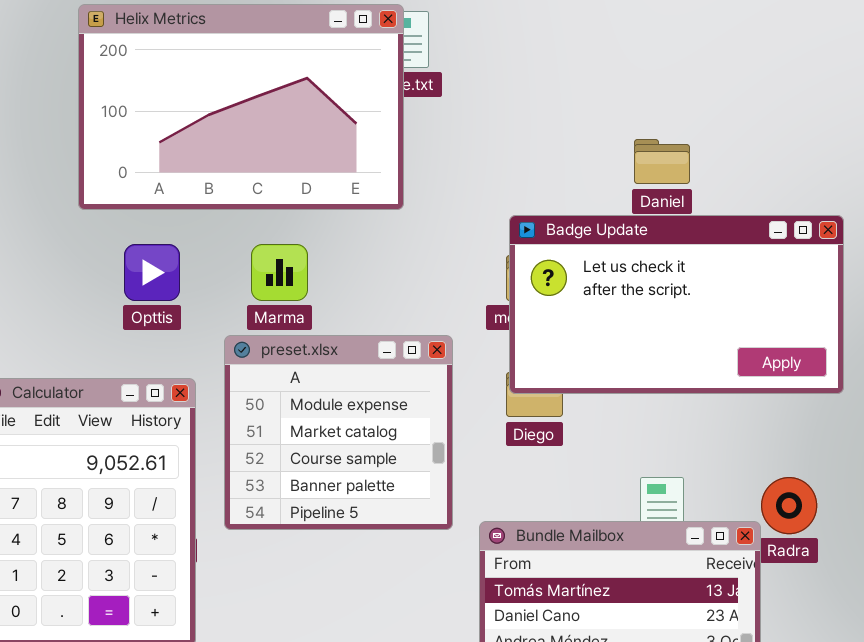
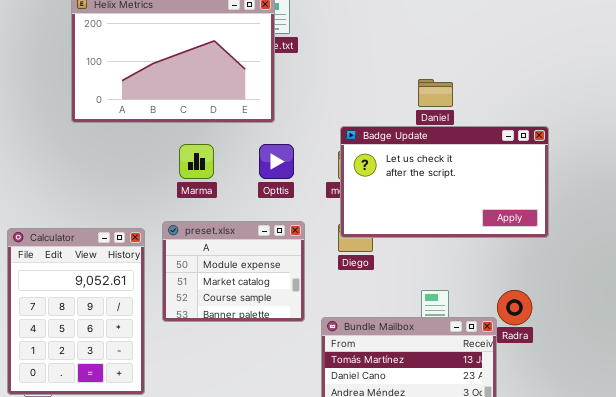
Opttis: [124,244,180,301] -> [259,144,294,179], moved
preset.xlsx: [224,335,453,530] -> [162,221,305,322], resized

